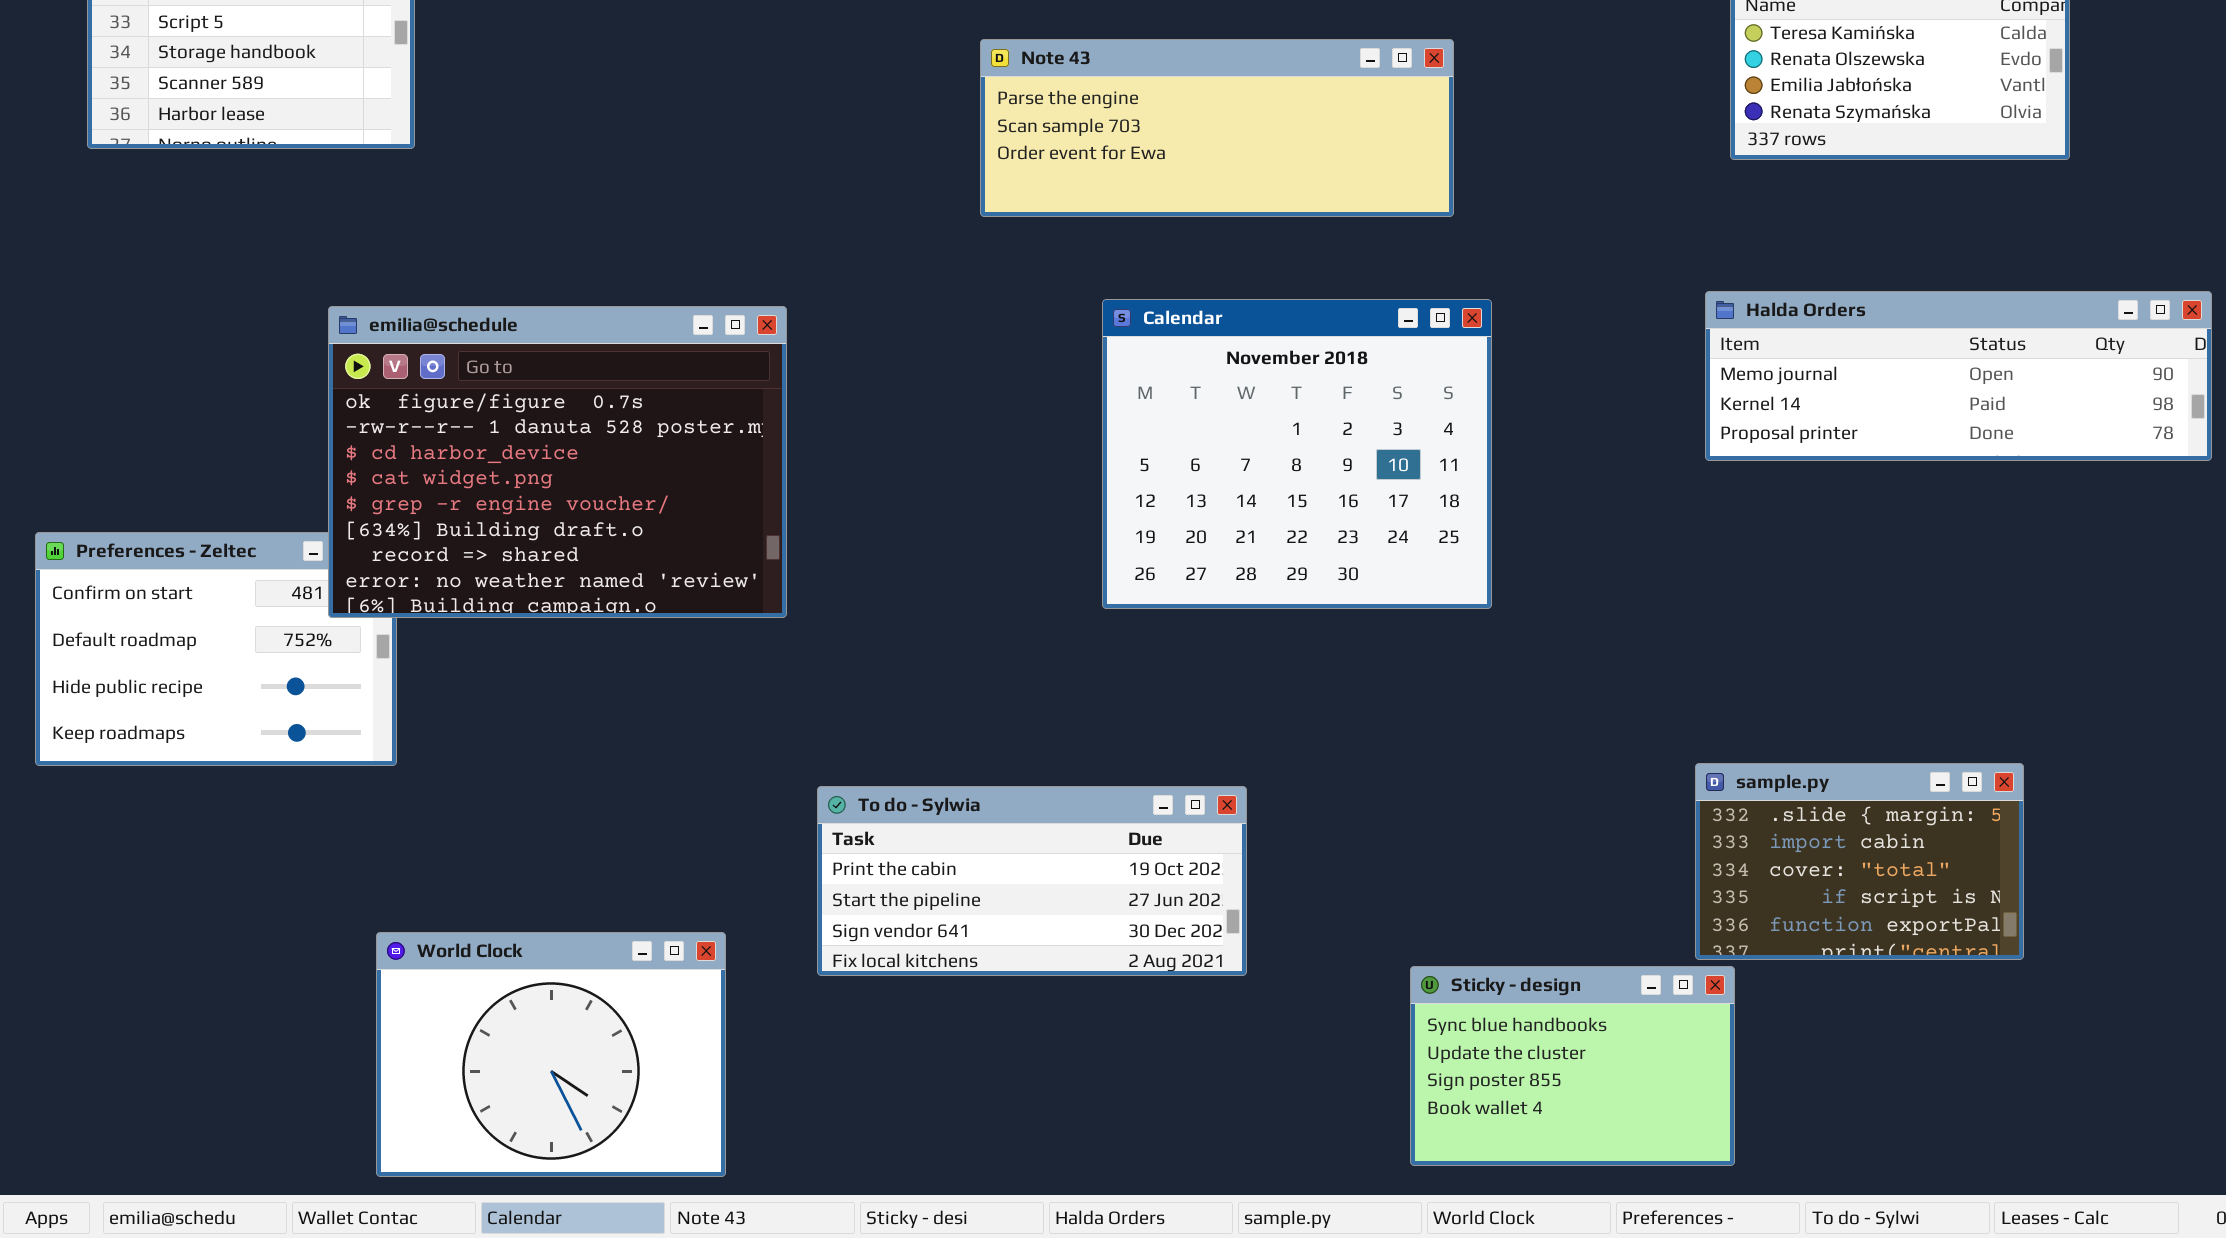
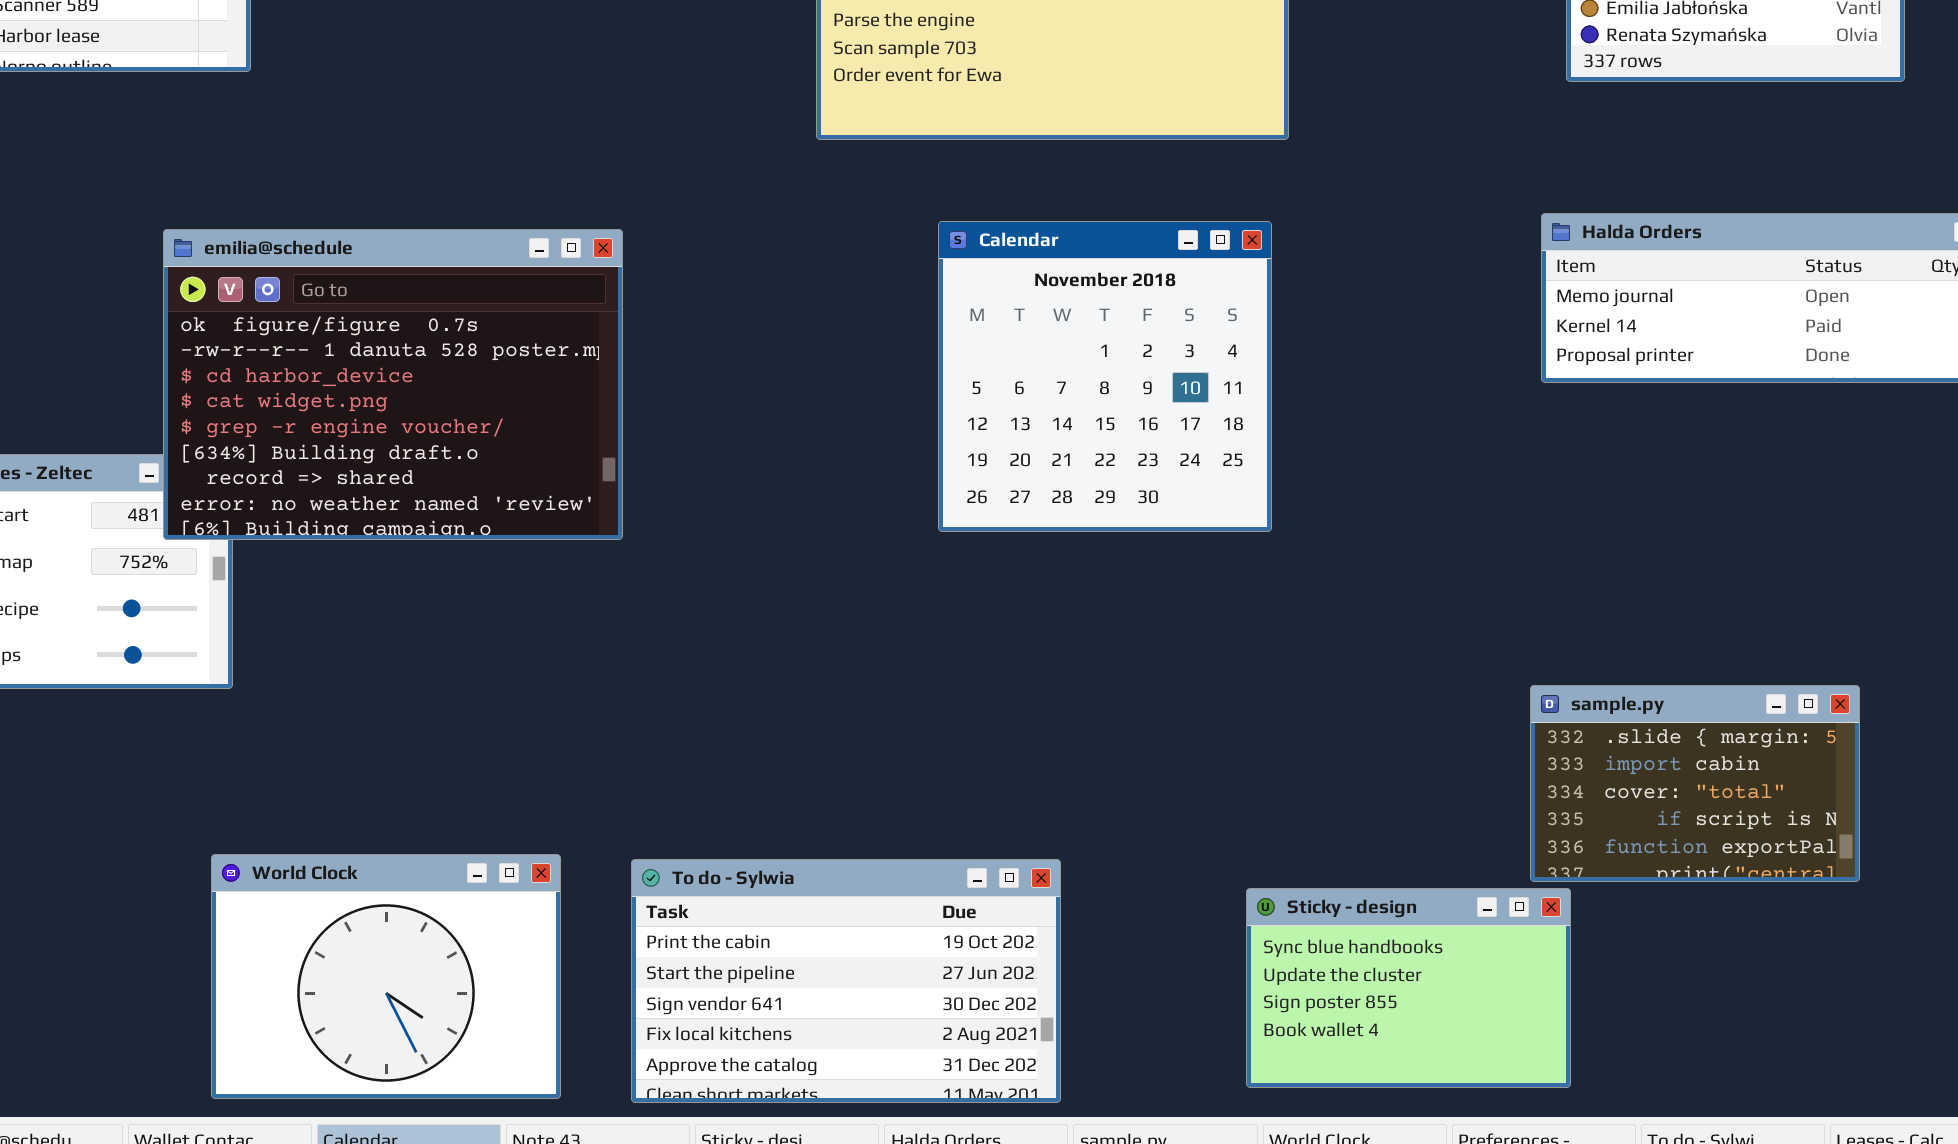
Calendar: [1102,299,1492,609] -> [938,221,1272,532], resized
To do - Sylwia: [817,786,1247,976] -> [631,859,1061,1103], moved, resized

